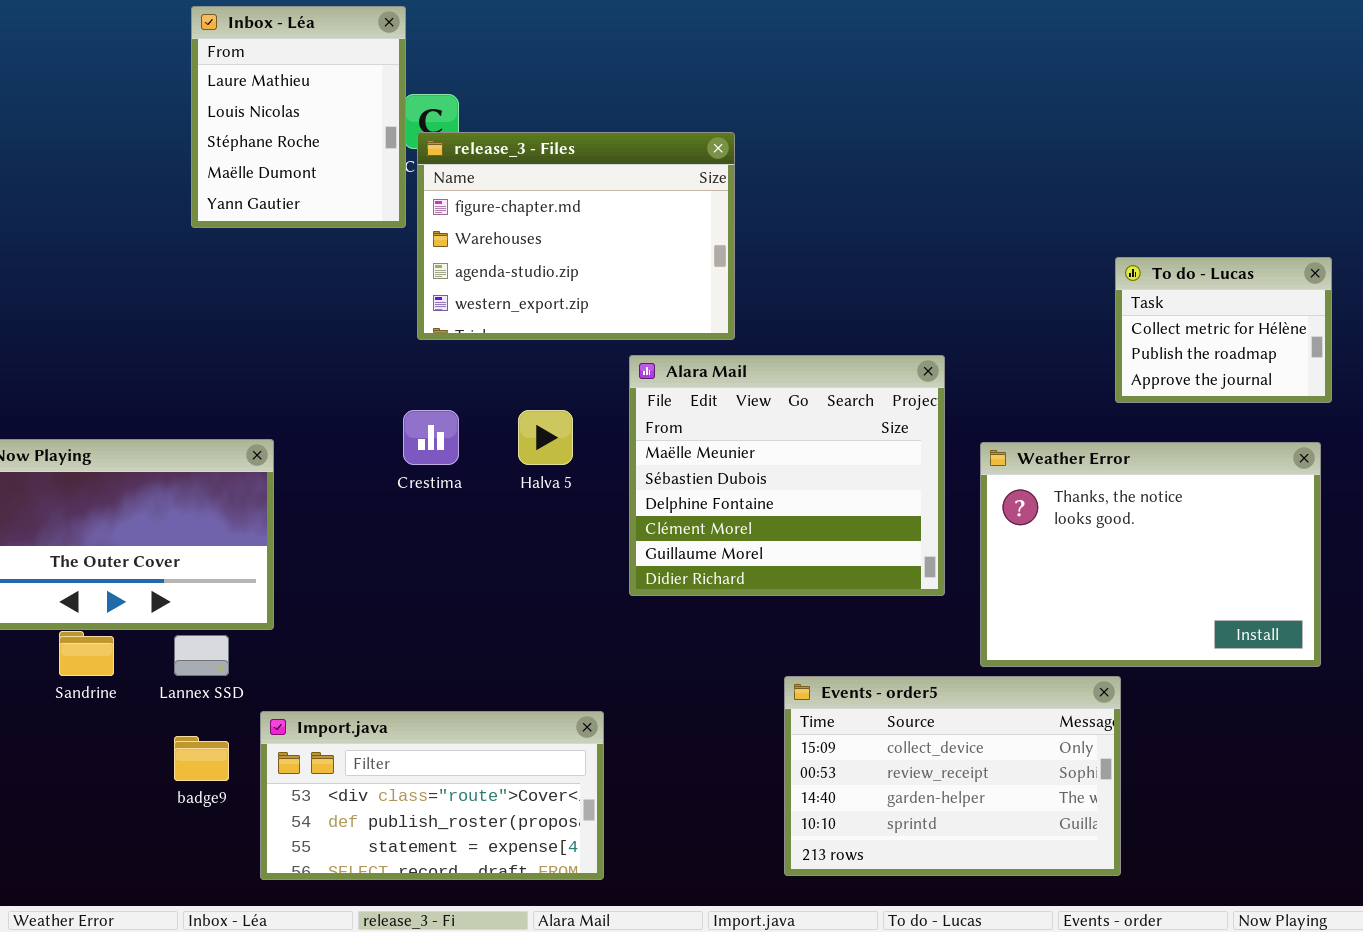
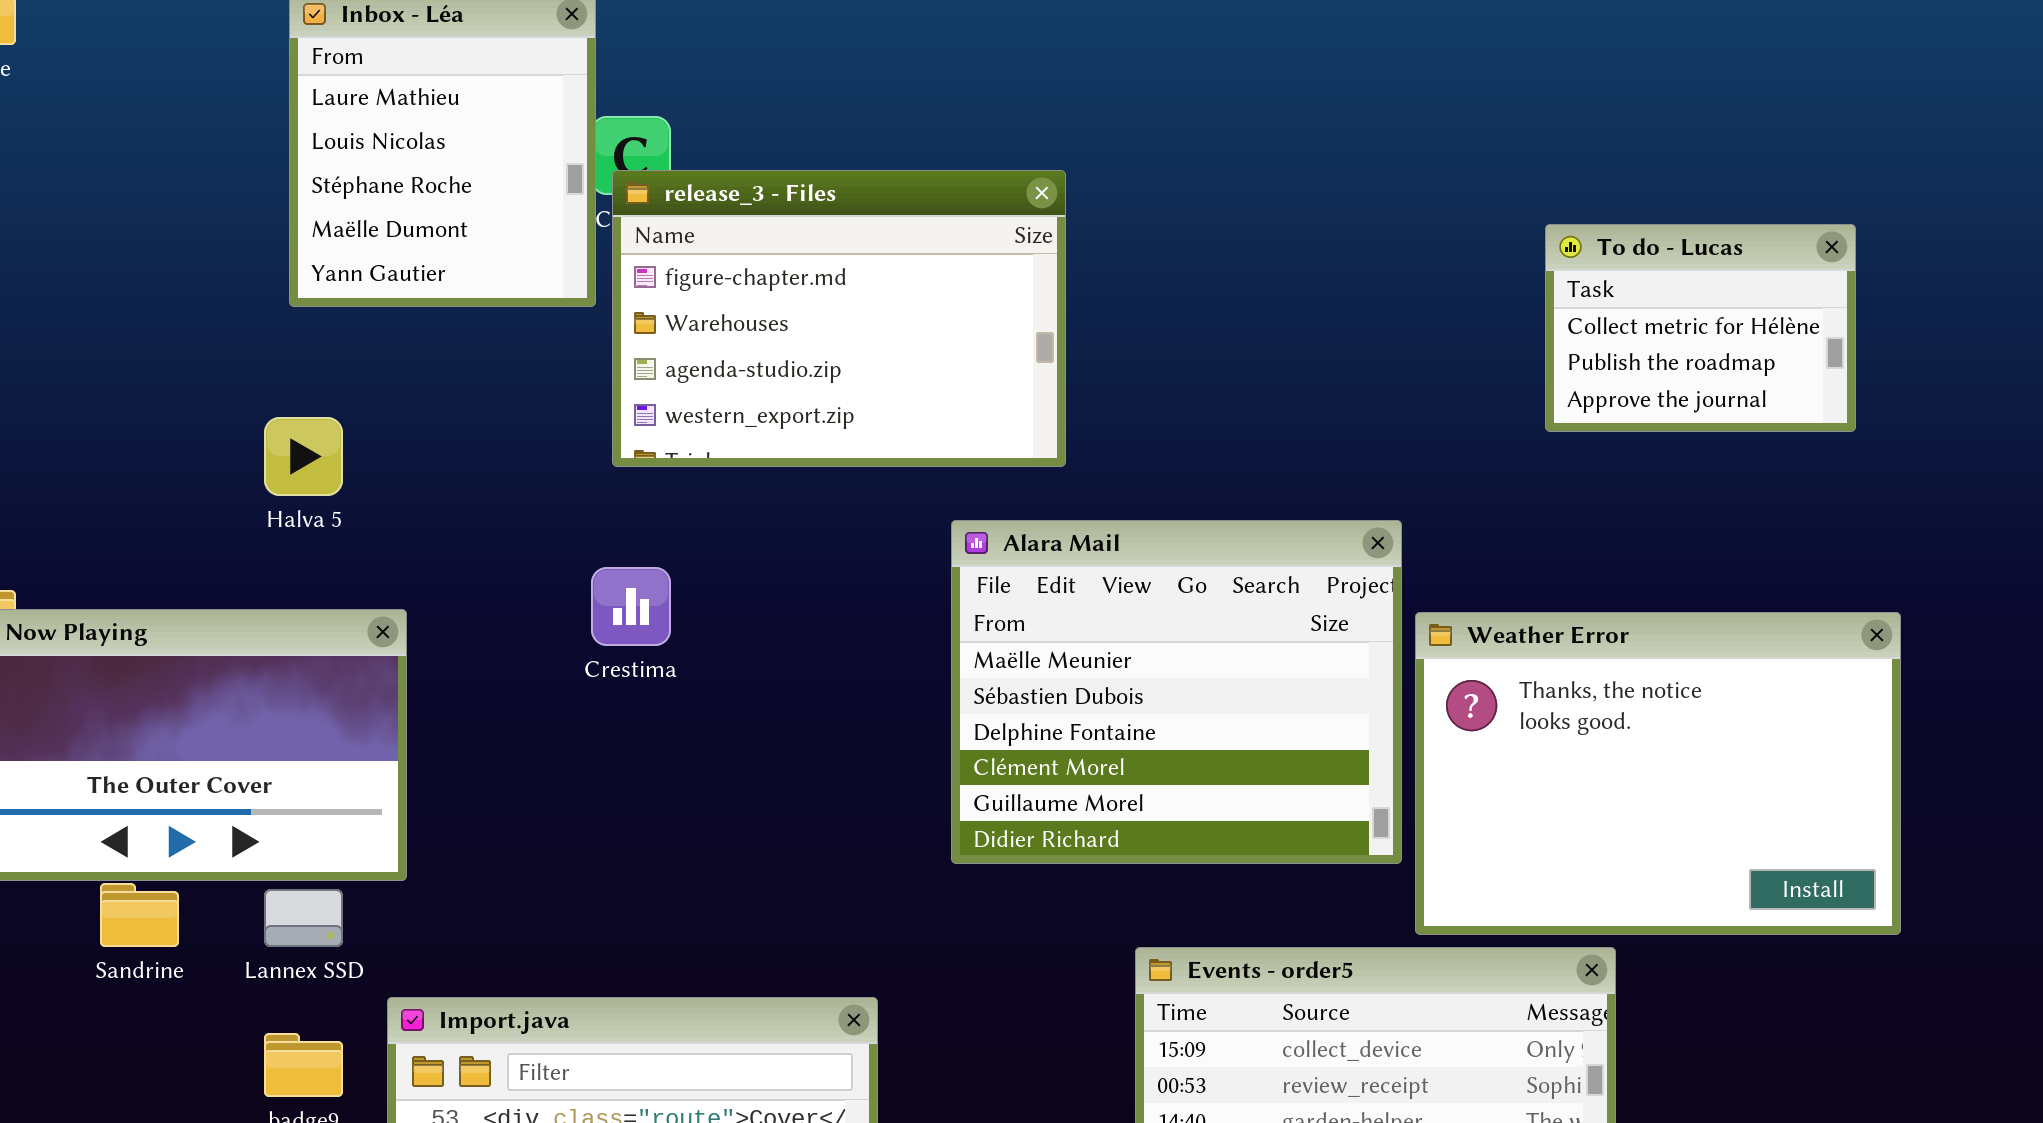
To do - Lucas: [1115,257,1332,403] -> [1545,224,1856,432], moved
Alara Mail: [629,355,945,596] -> [951,520,1402,864], moved
Halva 5: [518,410,573,465] -> [264,417,343,496], moved

